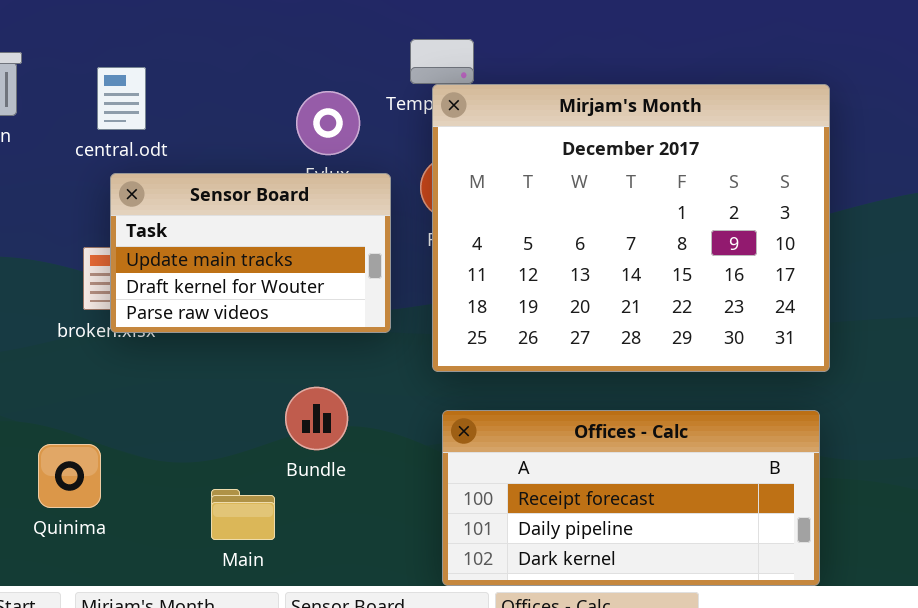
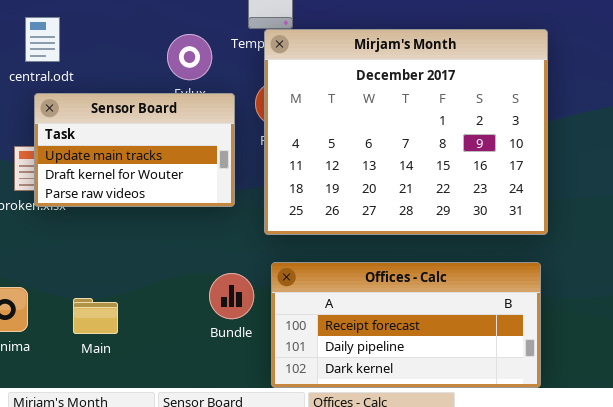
Bundle: [285,387,348,450] -> [209,273,254,319], moved
Main: [211,489,275,540] -> [73,298,118,334], moved

